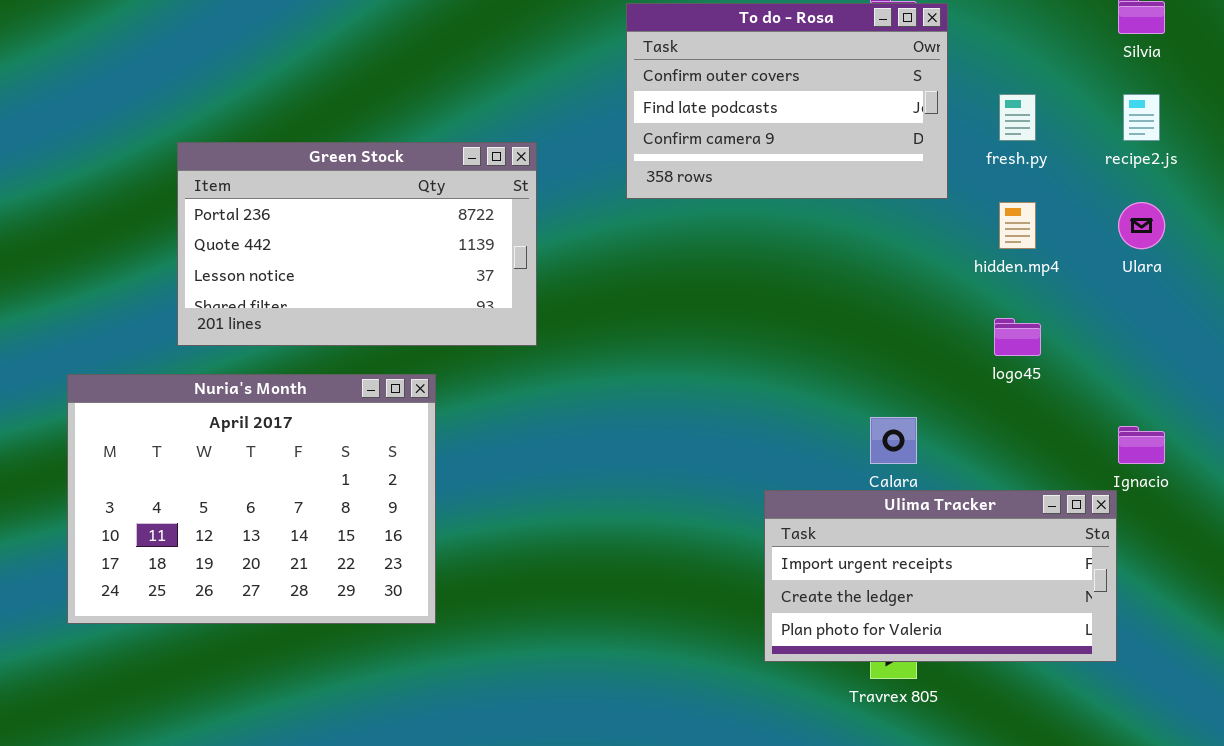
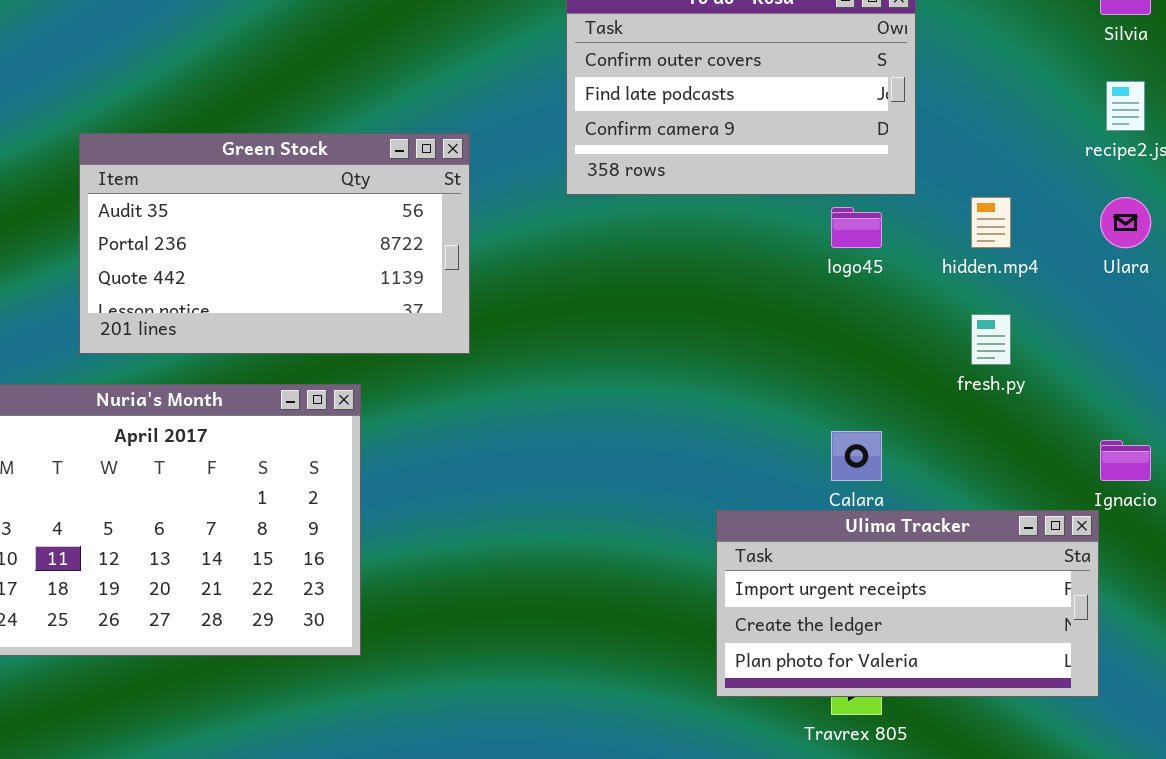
fresh.py: [999,94,1036,141] -> [971,314,1011,365], moved
Green Stock: [177,142,537,346] -> [79,133,470,354], scrolled up 1 row
logo45: [994,318,1041,356] -> [831,207,882,248], moved

